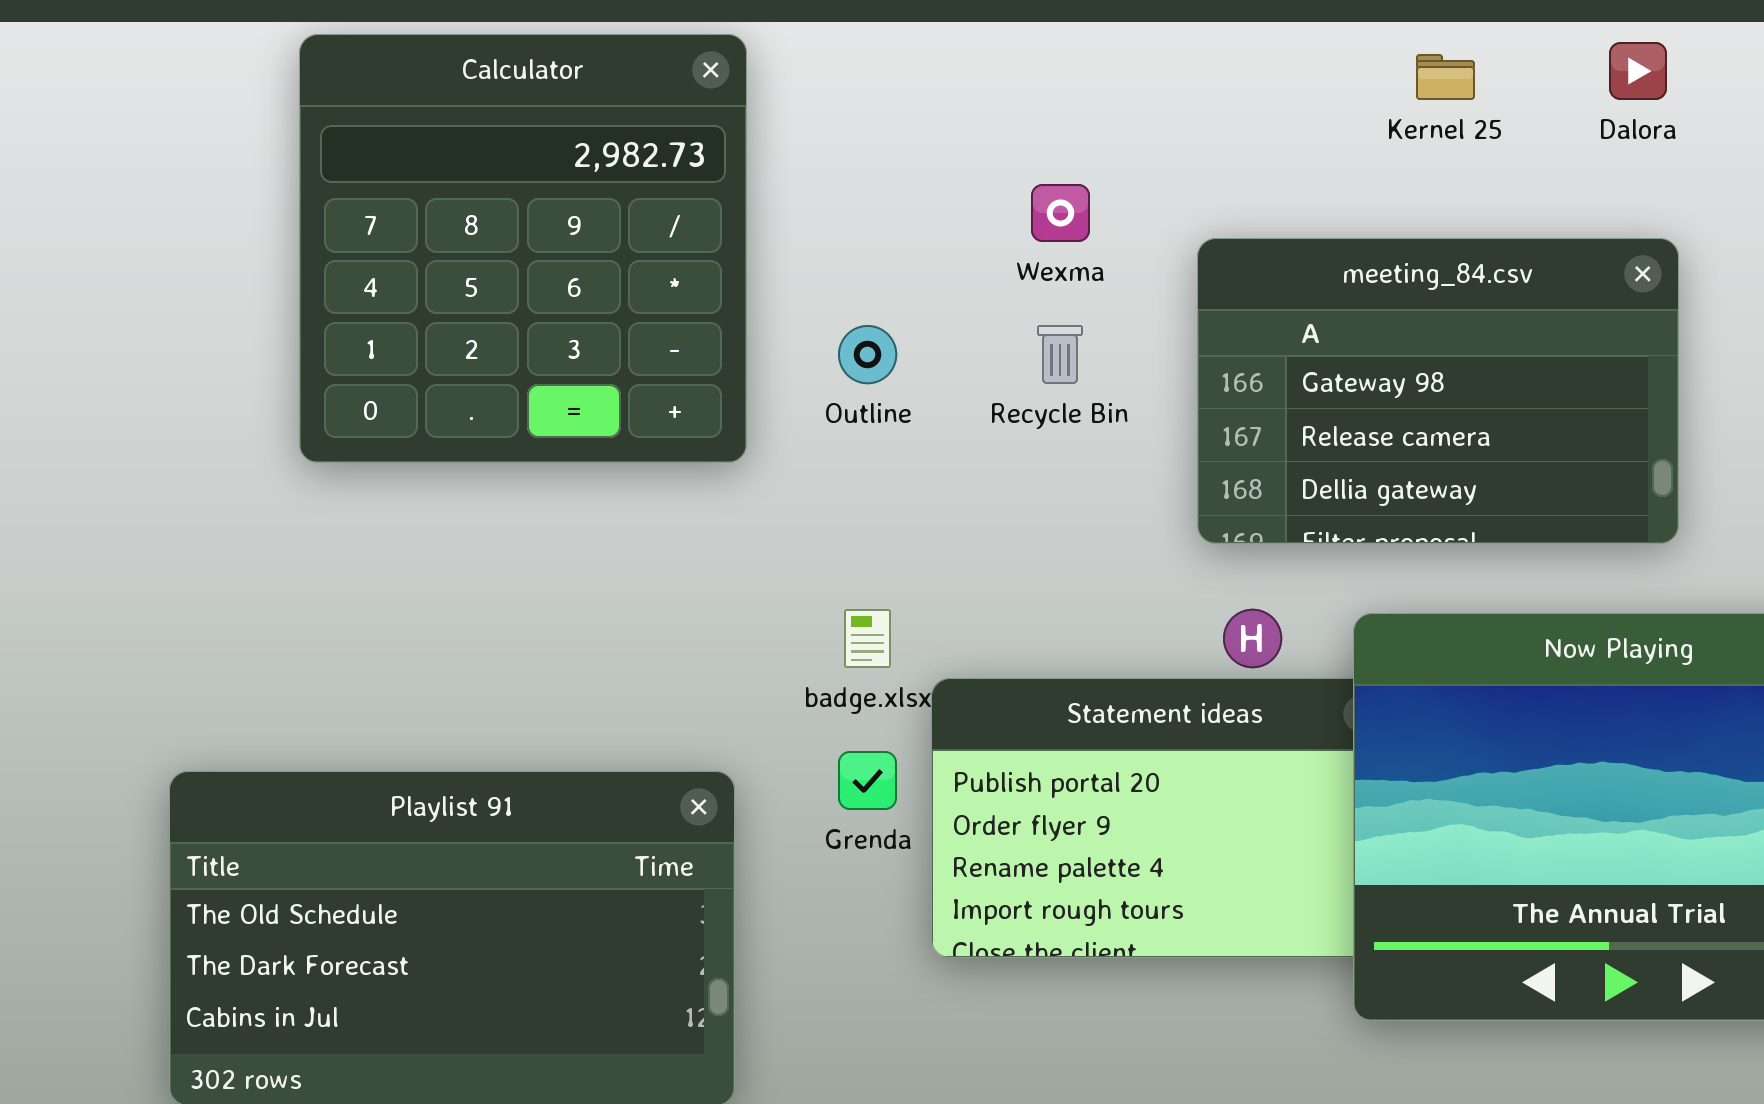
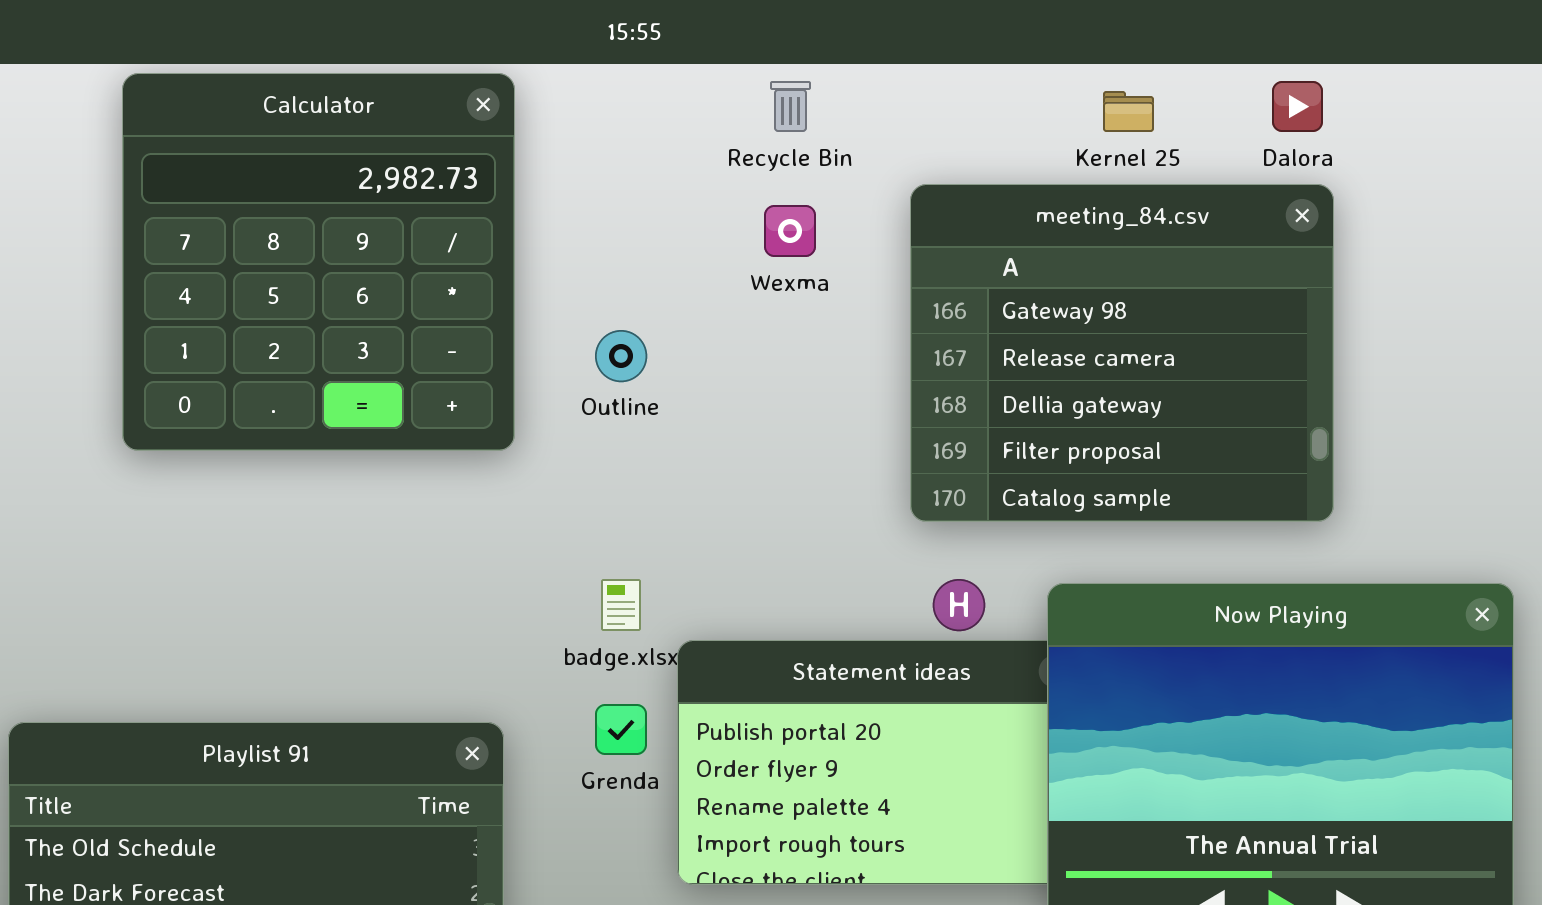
meeting_84.csv: [1197,238,1679,544] -> [910,184,1334,522], resized
Recycle Bin: [1037,325,1083,384] -> [770,81,811,132], moved

